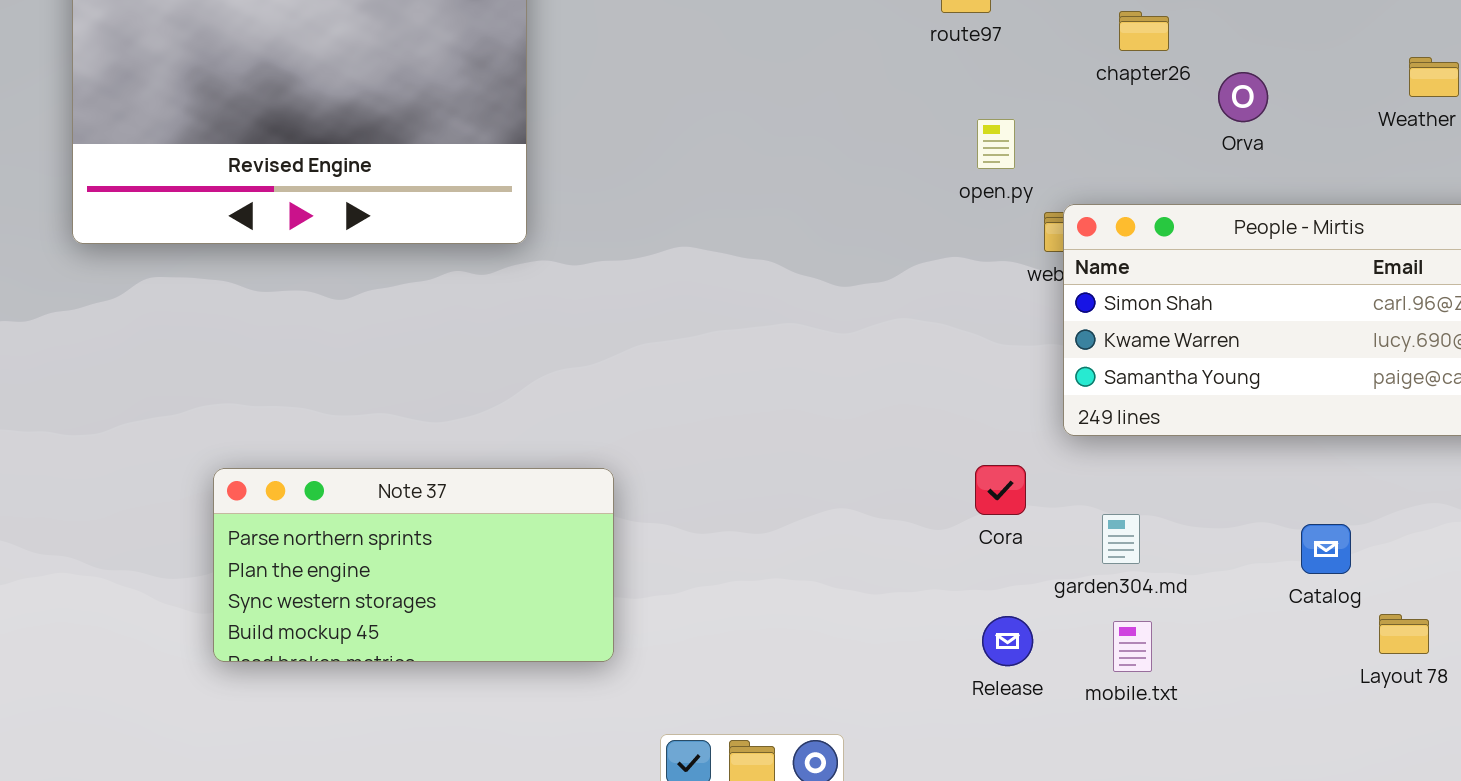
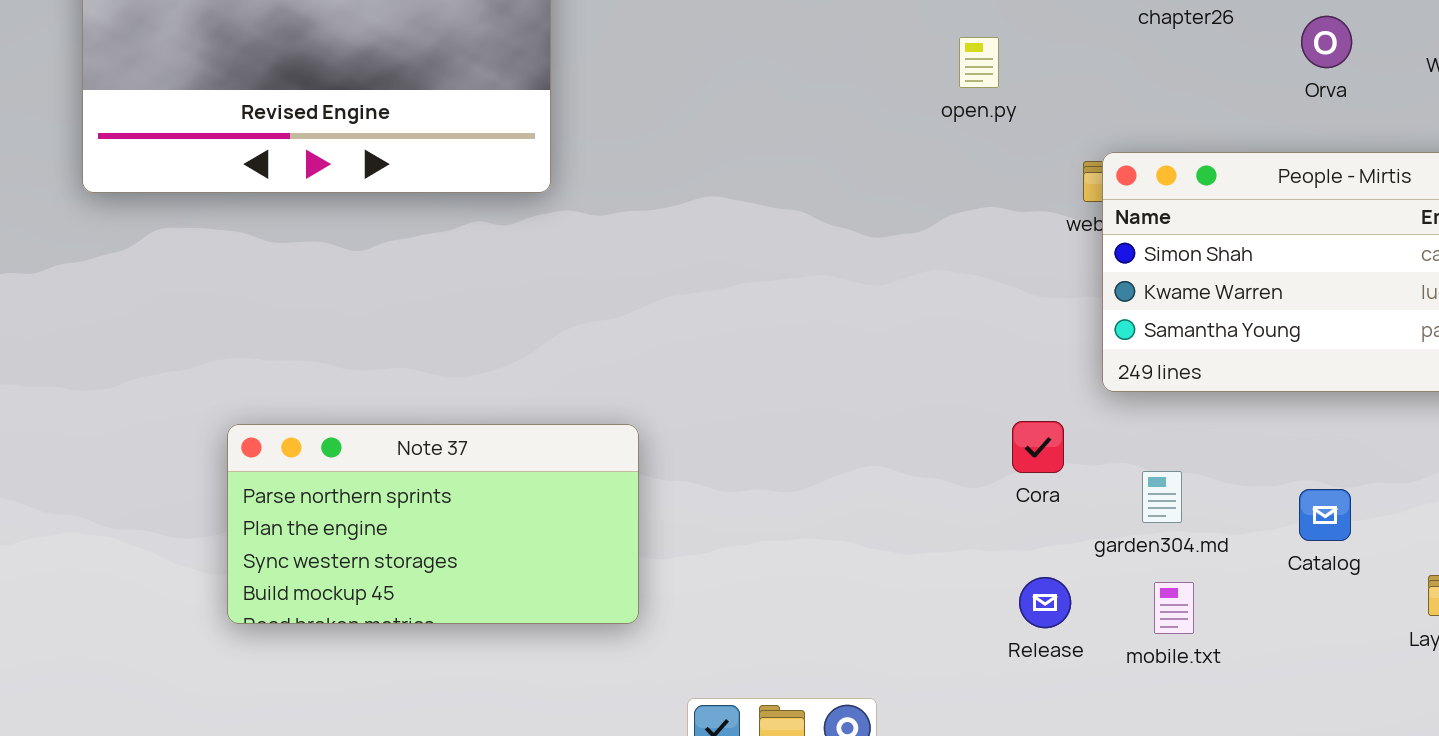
Orva: [1218,72,1268,122] -> [1301,16,1352,68], moved
open.py: [977,119,1015,169] -> [959,37,999,88], moved
Catalog: [1301,524,1351,574] -> [1299,489,1351,541], moved

